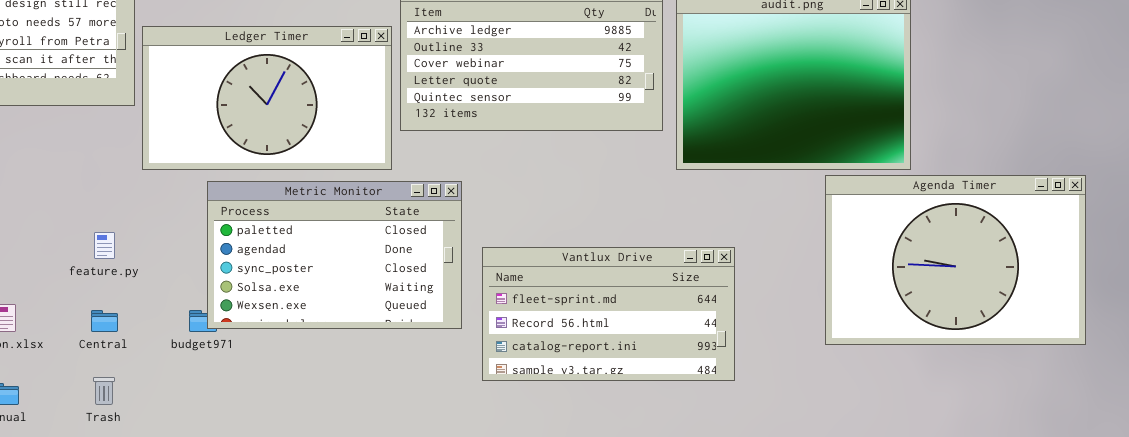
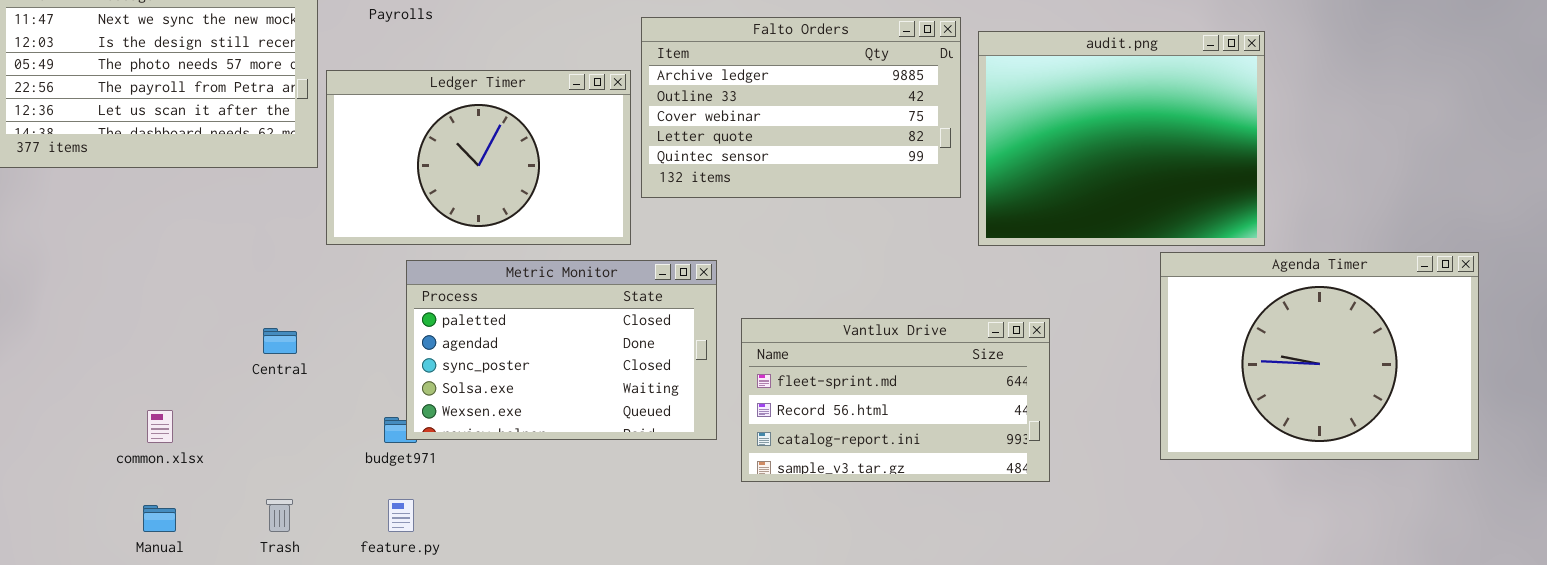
feature.py: [94,232,115,259] -> [388,499,414,532], moved
Vantlux Drive: [482,247,735,381] -> [741,318,1050,482], moved
Central: [91,310,118,332] -> [263,328,297,354], moved

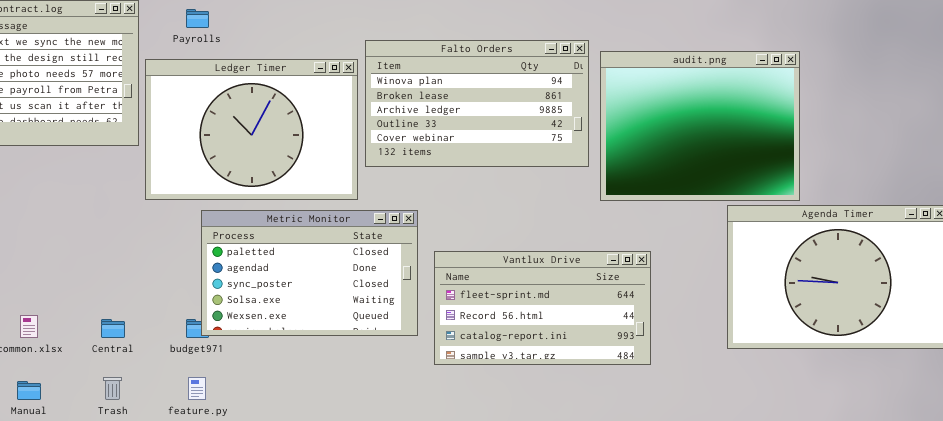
Falto Orders: [641,17,961,198] -> [365,40,589,167], scrolled up 2 rows
Ledger Timer: [326,70,631,245] -> [145,59,358,200], resized
Central: [263,328,297,354] -> [101,319,125,338], moved

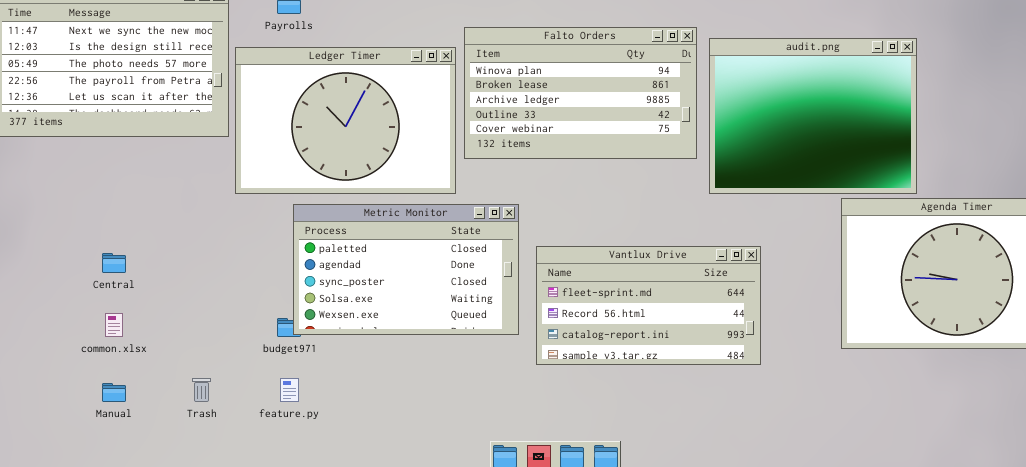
Central: [101,319,125,338] -> [102,253,126,273], moved

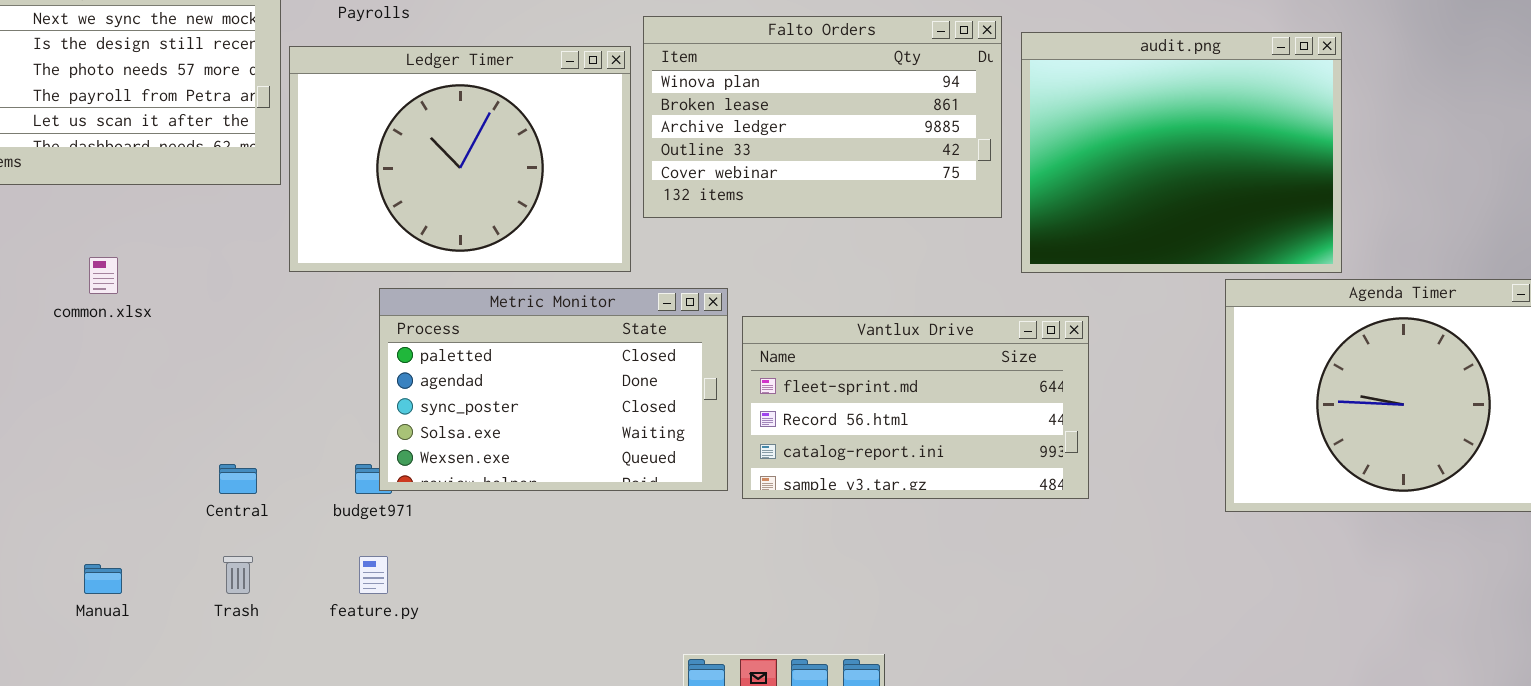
Vantlux Drive: [536,246,761,365] -> [742,316,1089,499], moved
Central: [102,253,126,273] -> [219,464,257,494], moved
common.xlsx: [105,313,123,337] -> [89,257,118,294], moved

